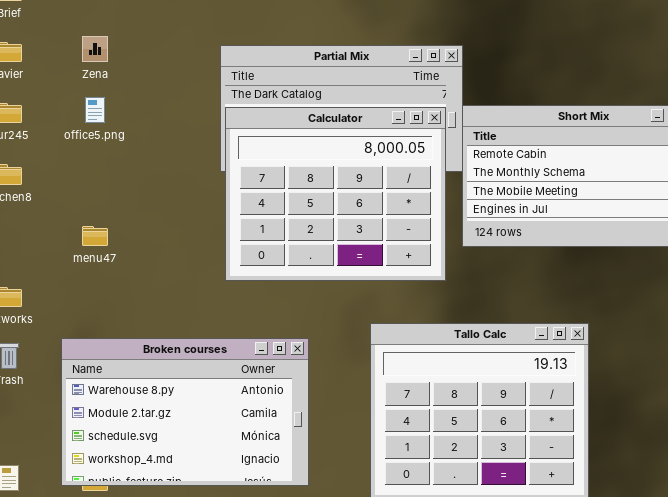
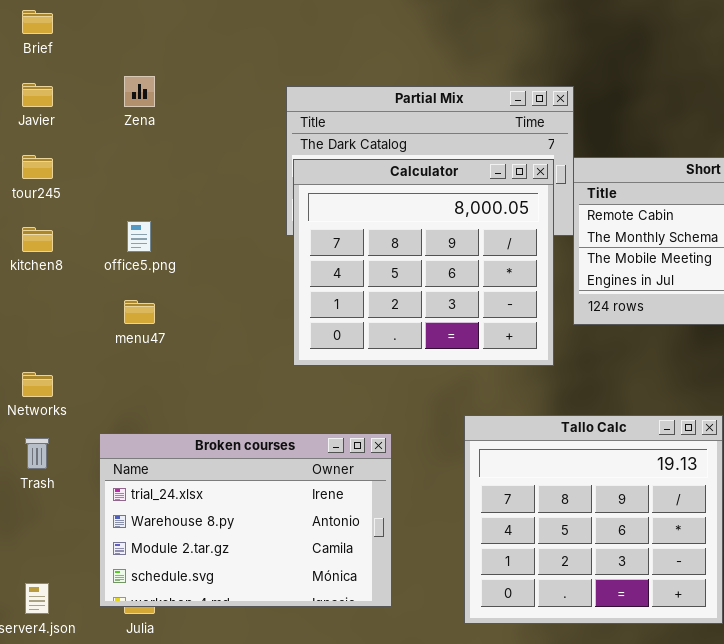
office5.png: [85,97,105,123] -> [127,221,151,252], moved
Broken courses: [61,338,309,486] -> [99,433,392,607], scrolled up 1 row

